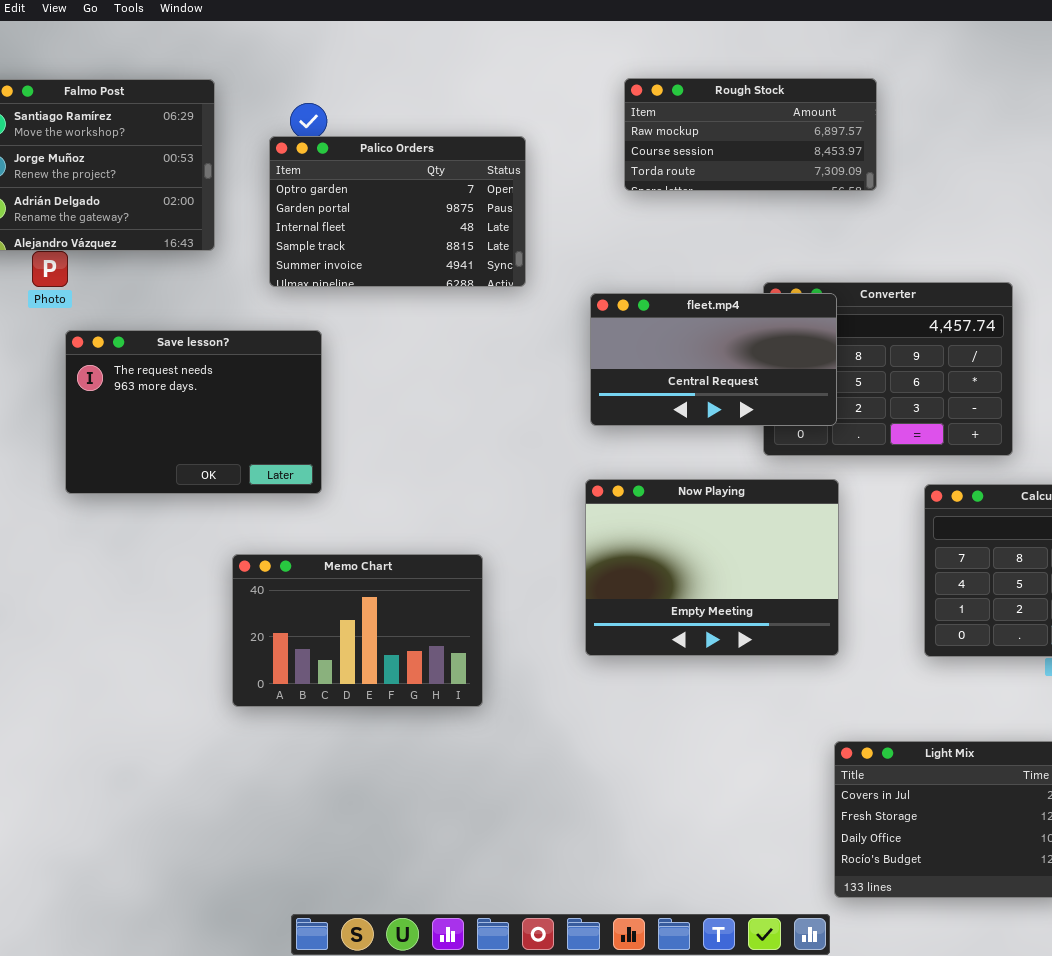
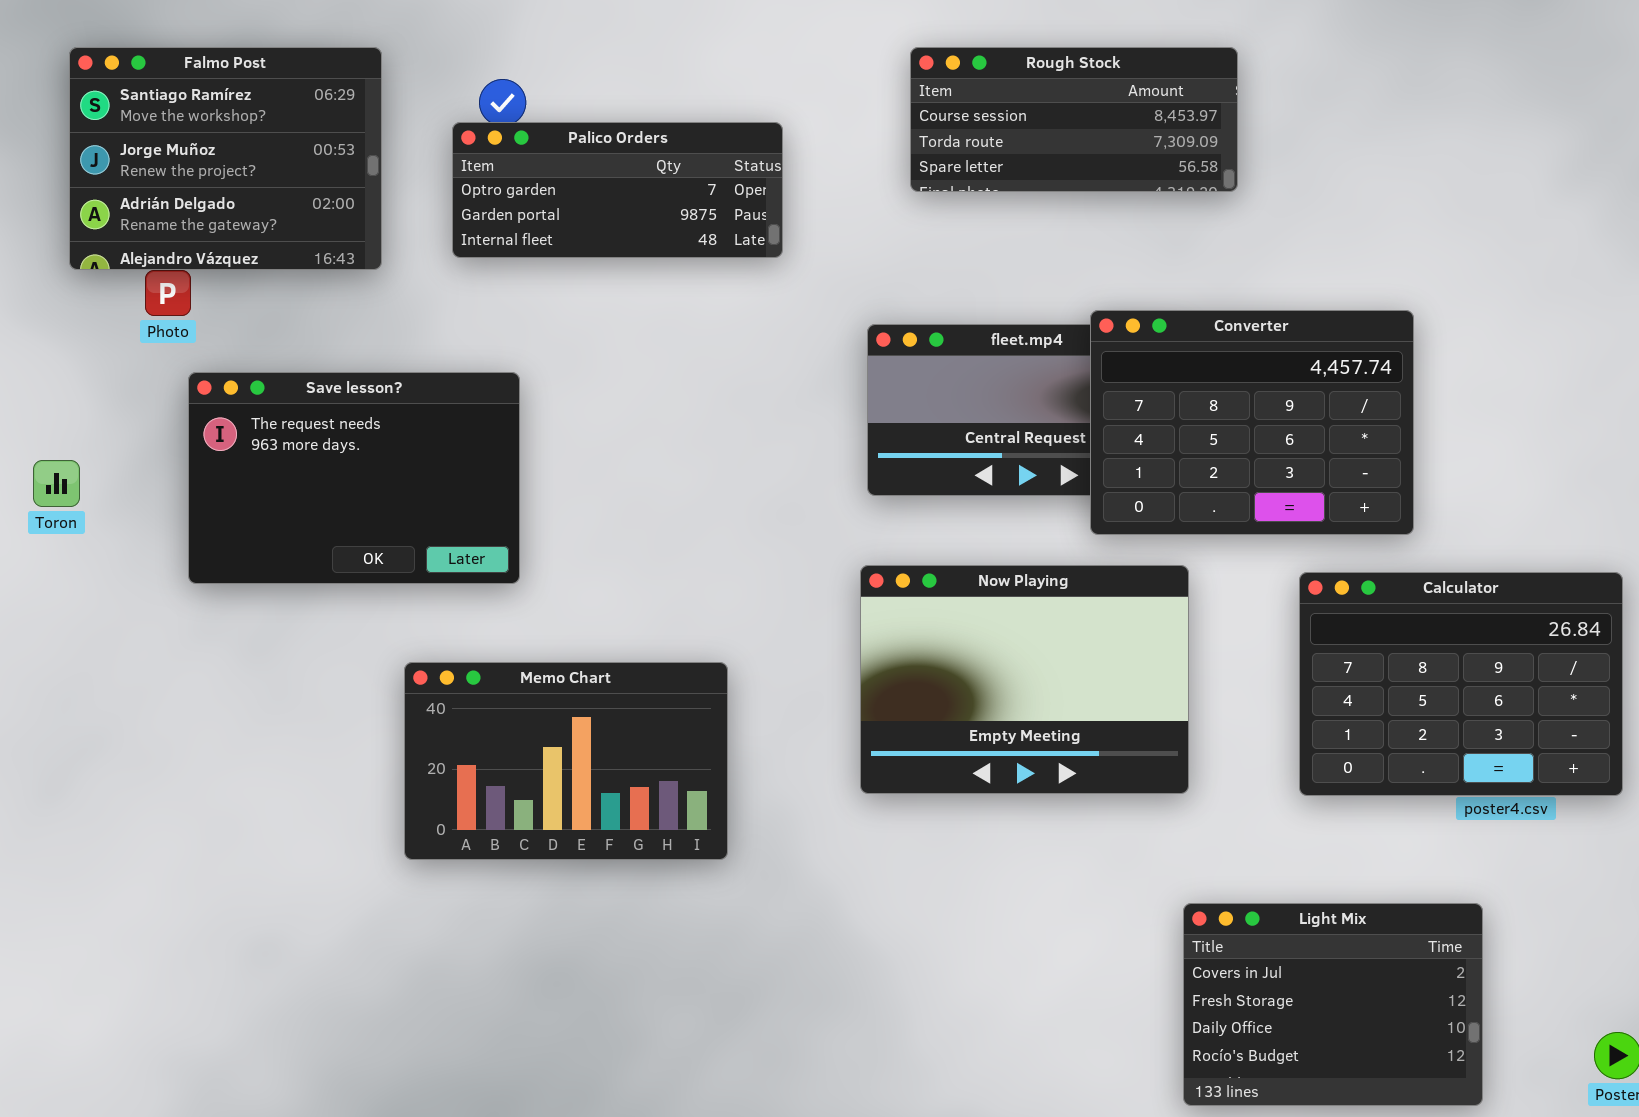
Rough Stock: [624,78,877,191] -> [910,47,1238,192], scrolled down 1 row
Palico Orders: [269,136,526,287] -> [452,122,783,258], resized
Converter: [763,282,1013,456] -> [1090,310,1414,535], raised

